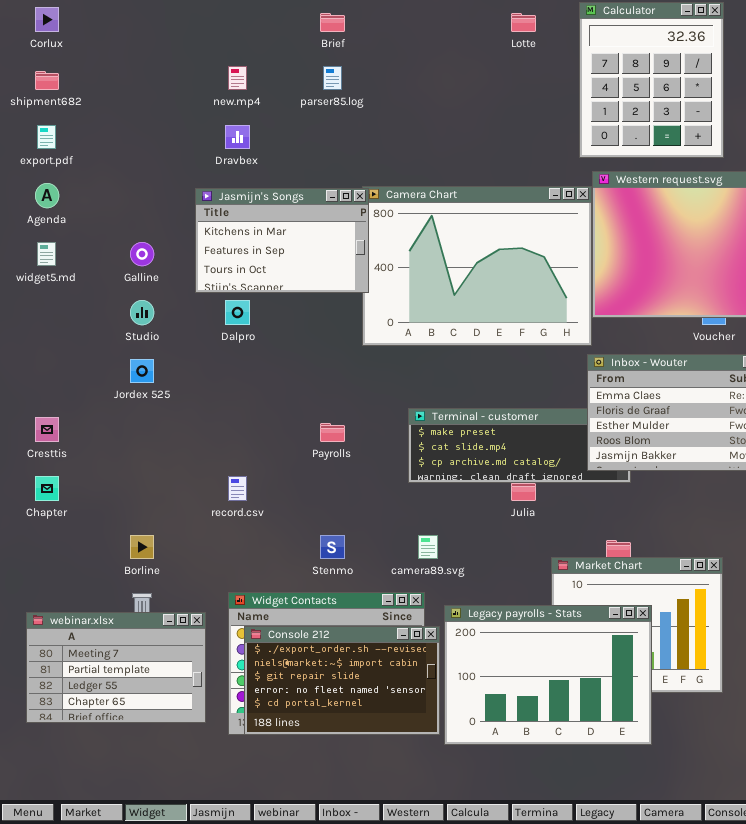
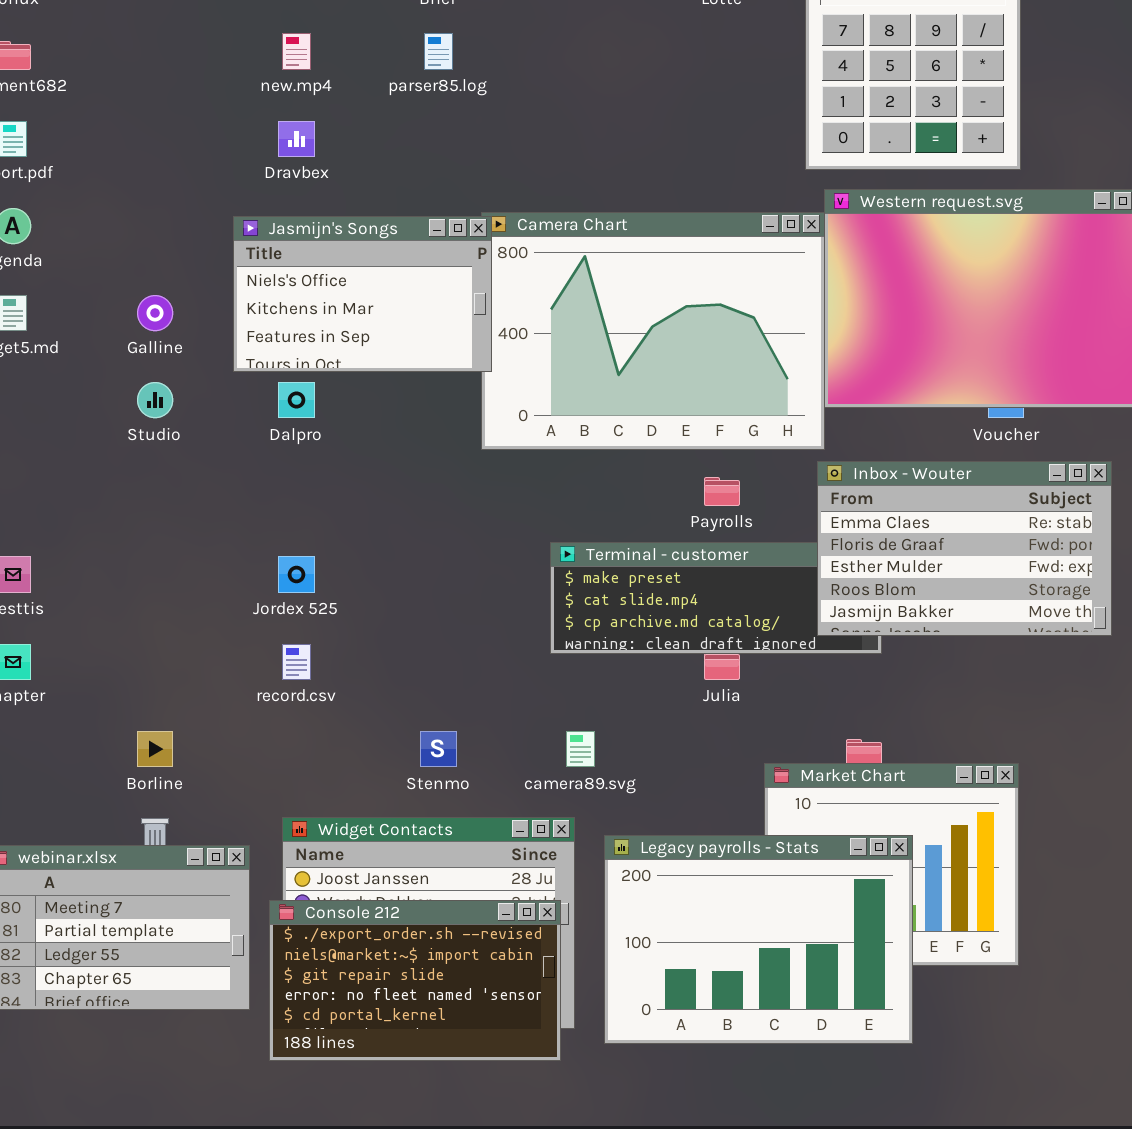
Jasmijn's Songs: [195,188,369,293] -> [233,216,492,372], scrolled up 1 row
Jordex 525: [130,359,154,383] -> [278,556,315,593], moved
Payrolls: [320,423,345,442] -> [704,477,740,506], moved
Console 212: [244,626,440,735] -> [269,900,561,1061], moved

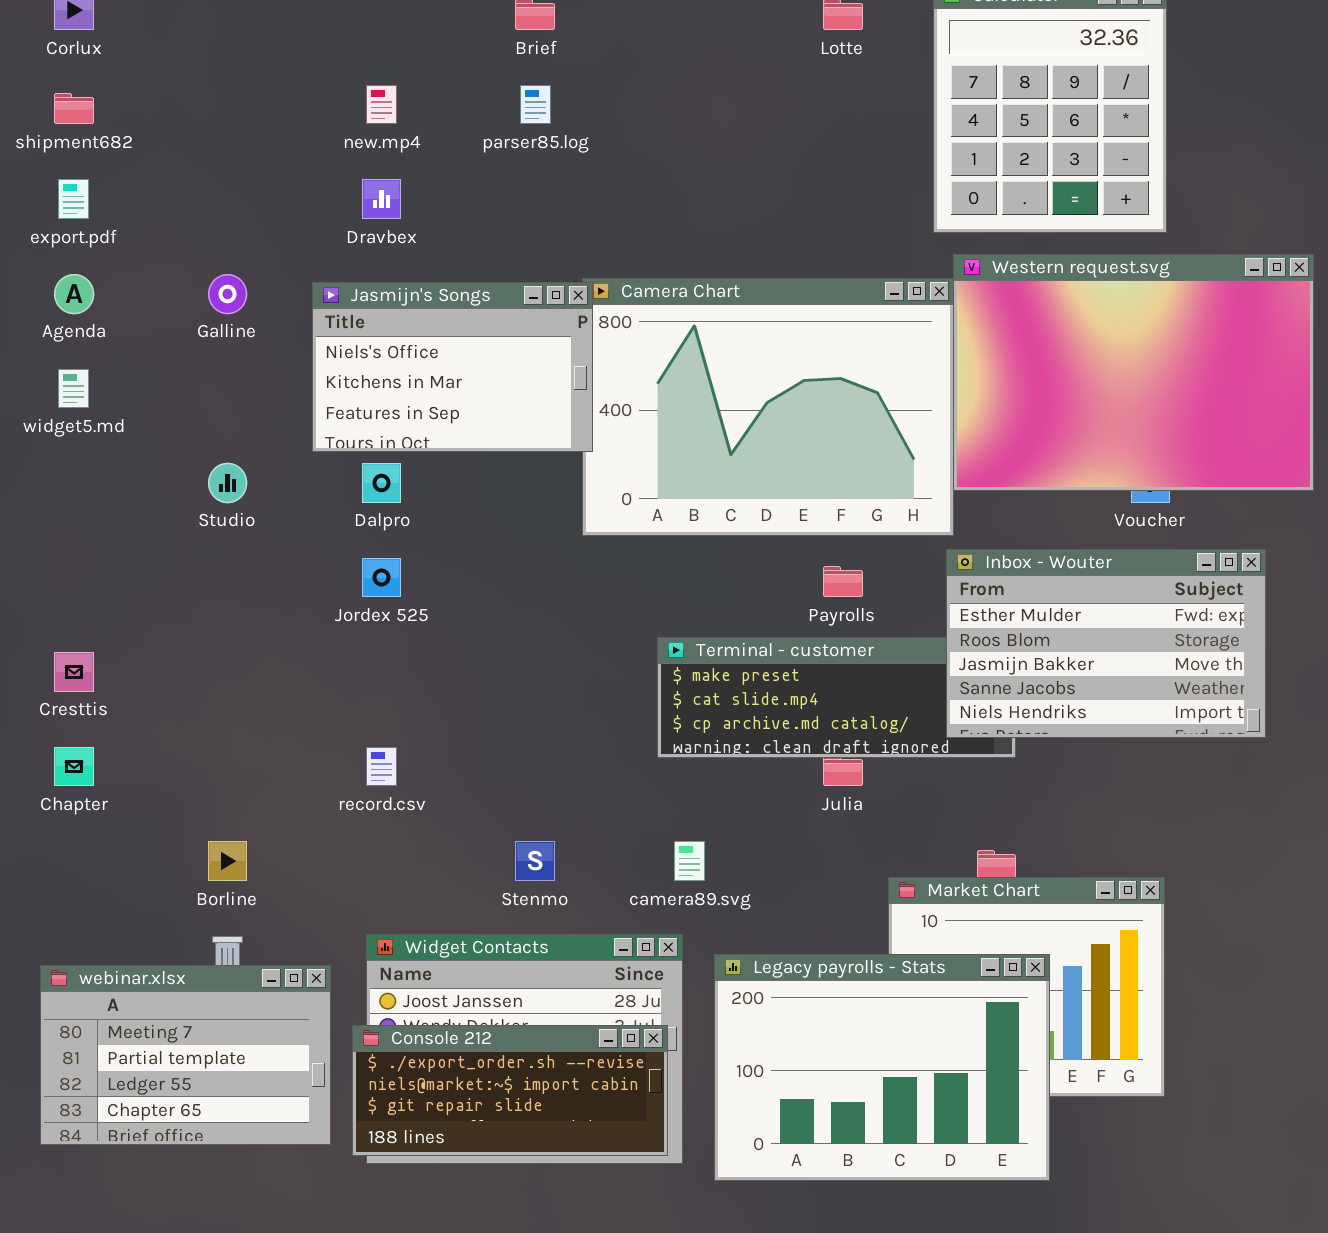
Galline: [137,295,173,331] -> [208,274,247,314], moved
Inbox - Wouter: [817,461,1112,636] -> [946,549,1266,738], scrolled down 2 rows
Jordex 525: [278,556,315,593] -> [362,558,401,597], moved
Console 212: [269,900,561,1061] -> [352,1025,668,1156], resized

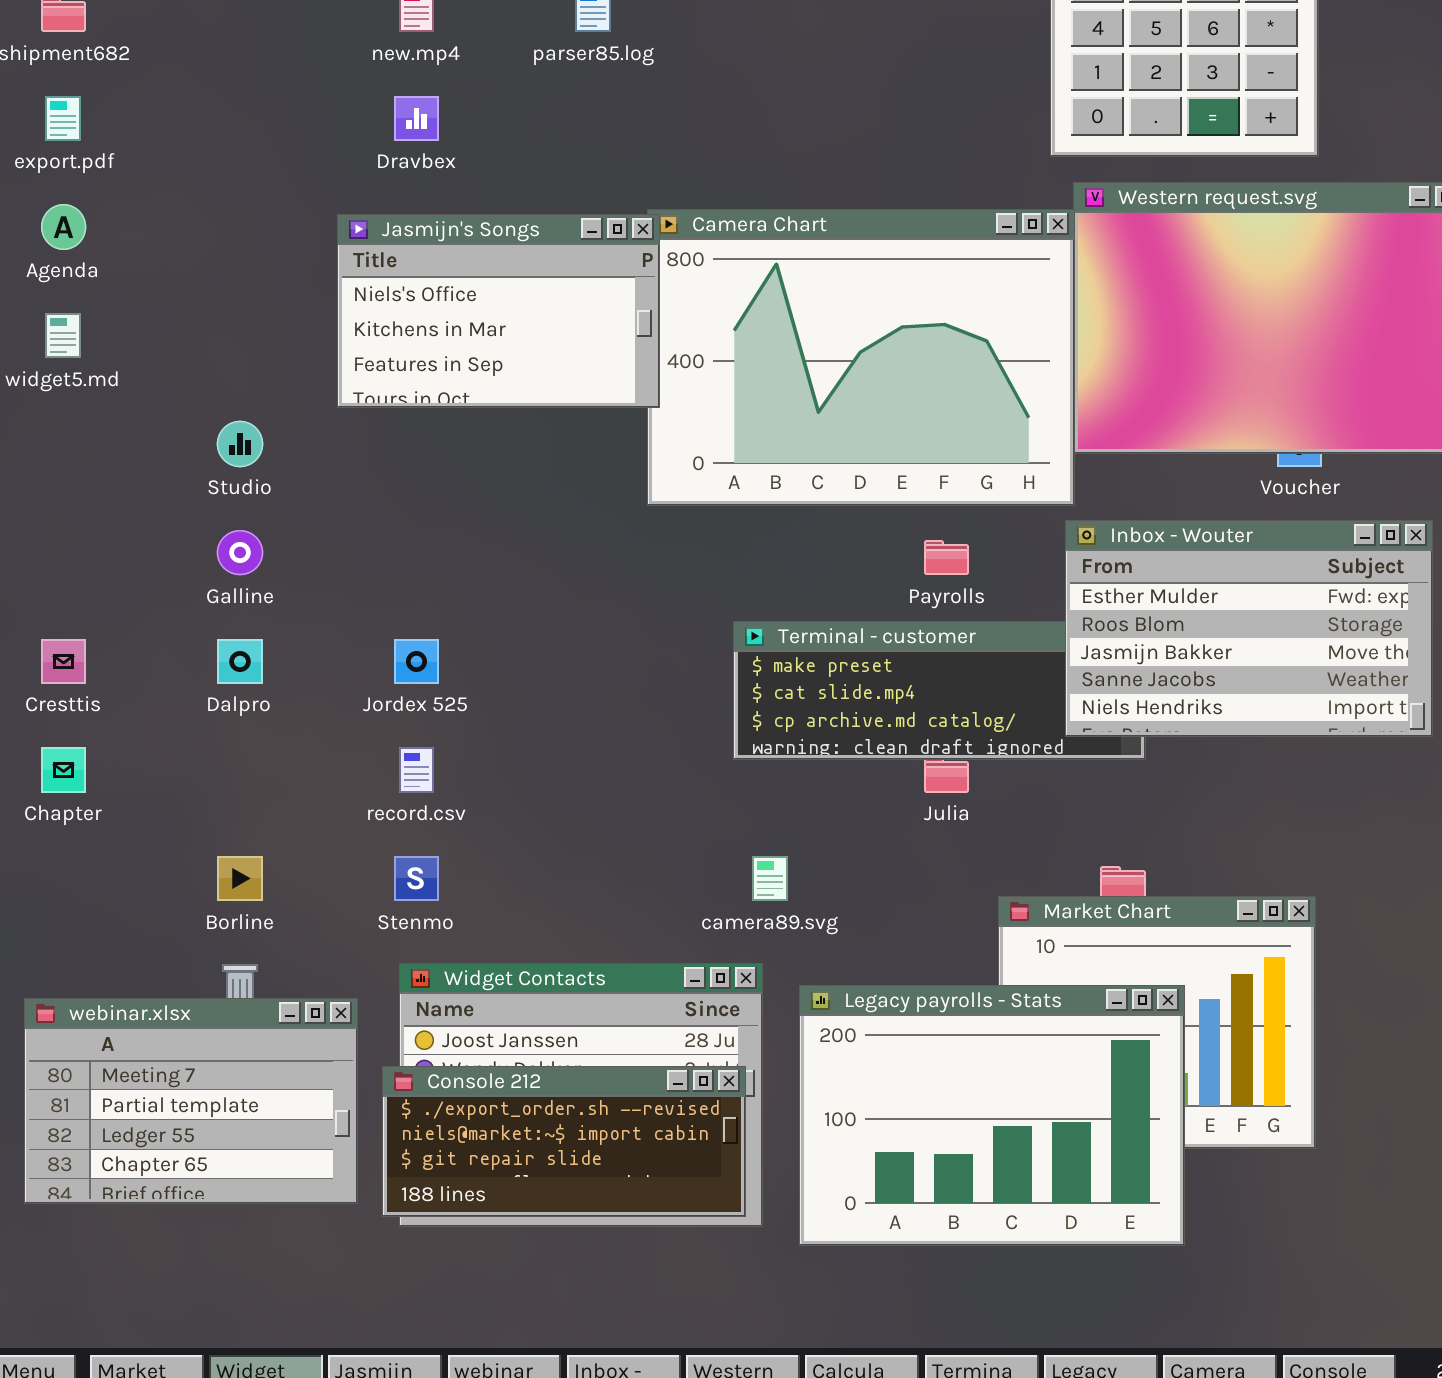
Galline: [208,274,247,314] -> [217,530,263,575], moved
Dalpro: [362,463,401,503] -> [217,639,263,684], moved
Jordex 525: [362,558,401,597] -> [394,639,439,684], moved
Stenmo: [515,841,555,881] -> [394,856,439,901], moved

